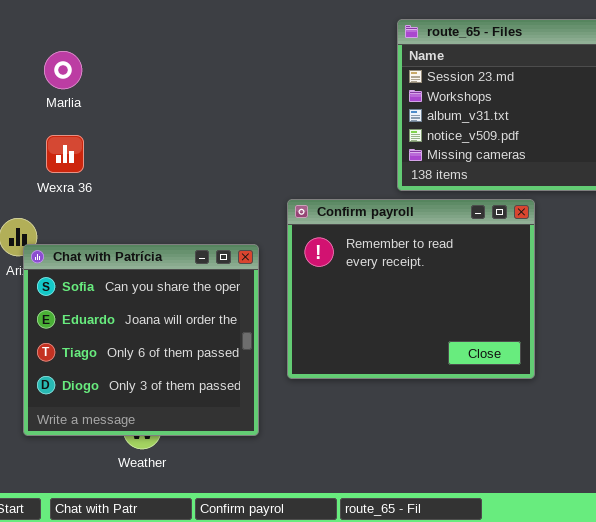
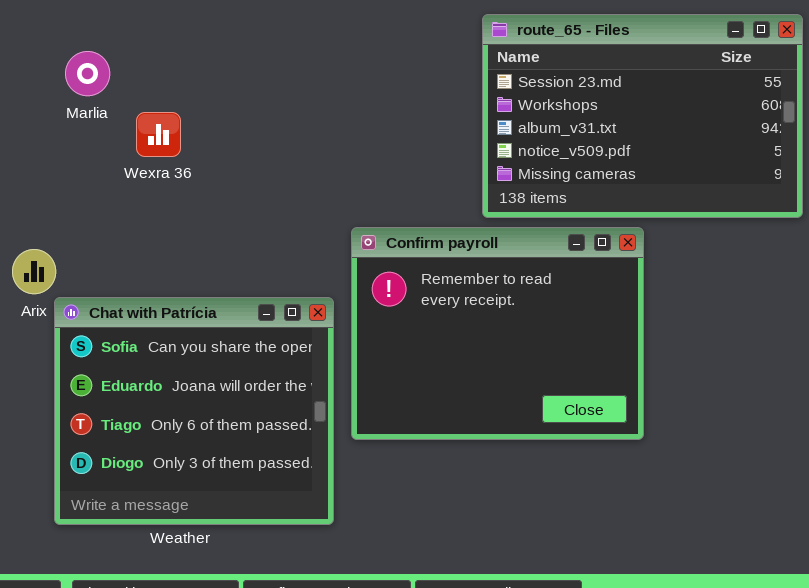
Wexra 36: [46,135,84,173] -> [136,112,181,157], moved
Chat with Patrícia: [23,244,259,436] -> [54,297,334,525], moved

